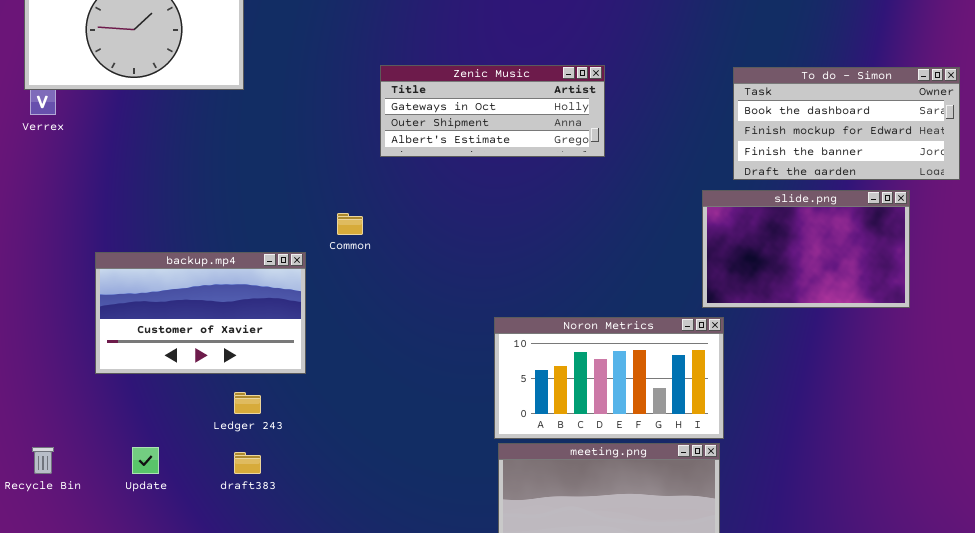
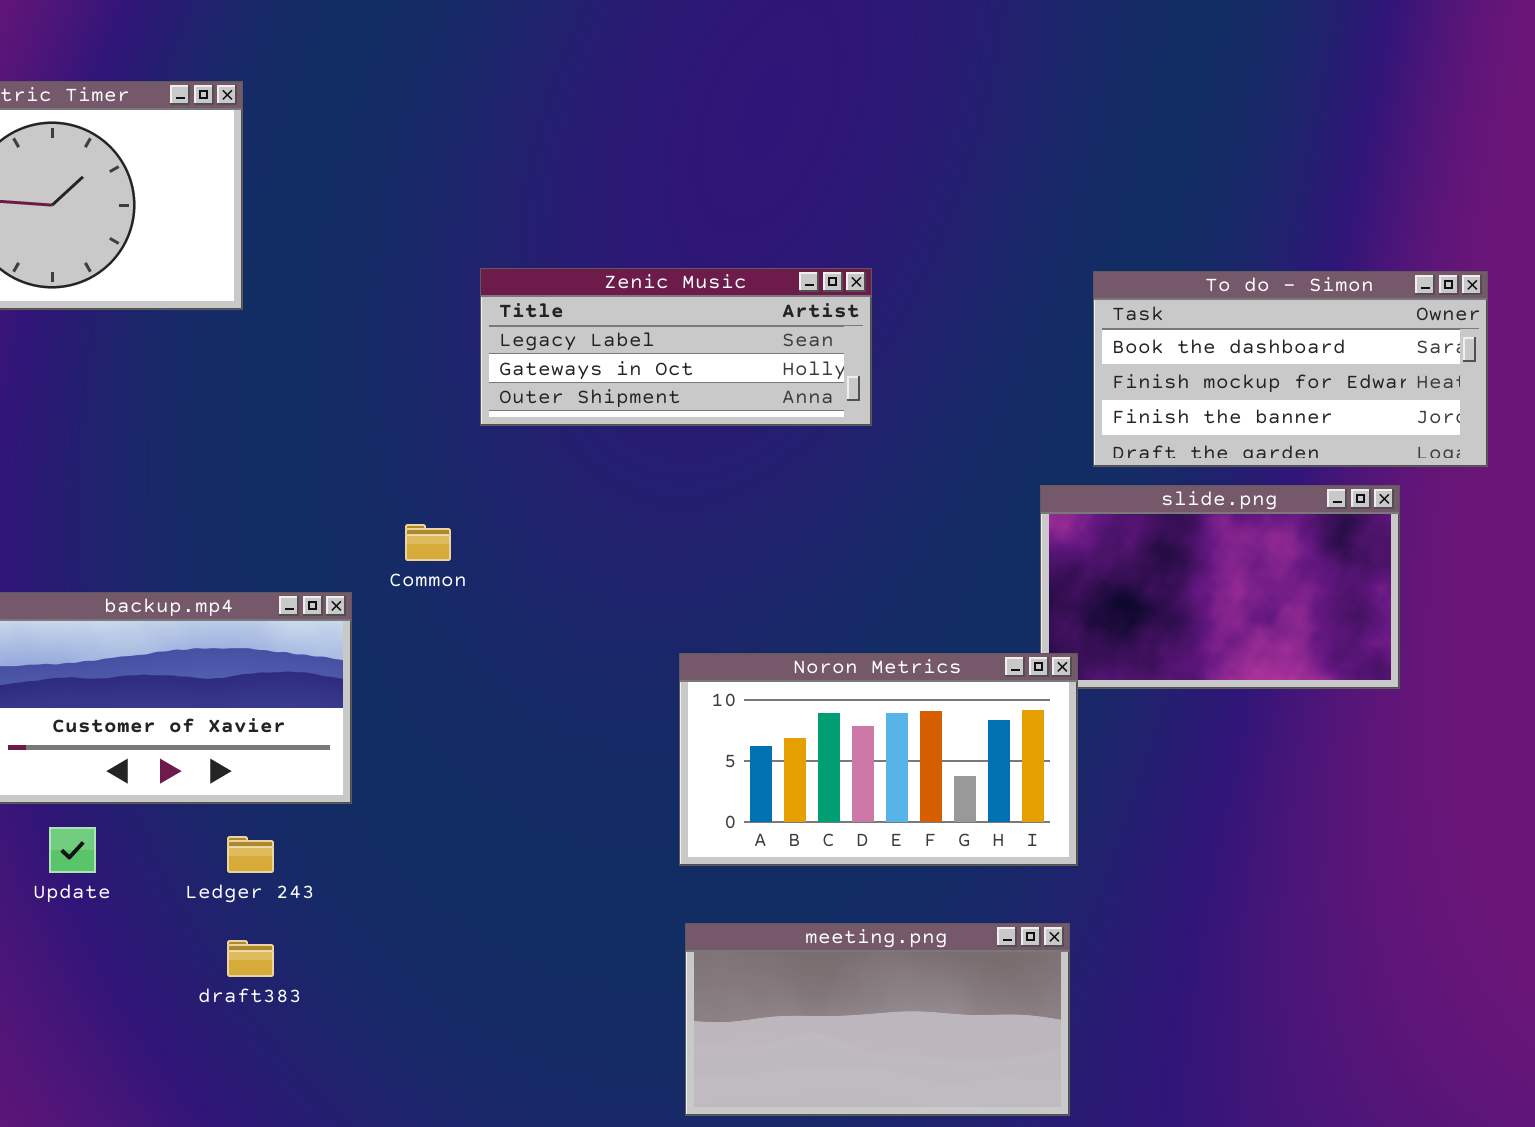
Zenic Music: [380,65,605,157] -> [480,268,872,426], scrolled up 1 row
Noron Metrics: [494,317,724,439] -> [679,653,1078,866], moved
Update: [132,447,159,474] -> [49,827,96,873], moved

